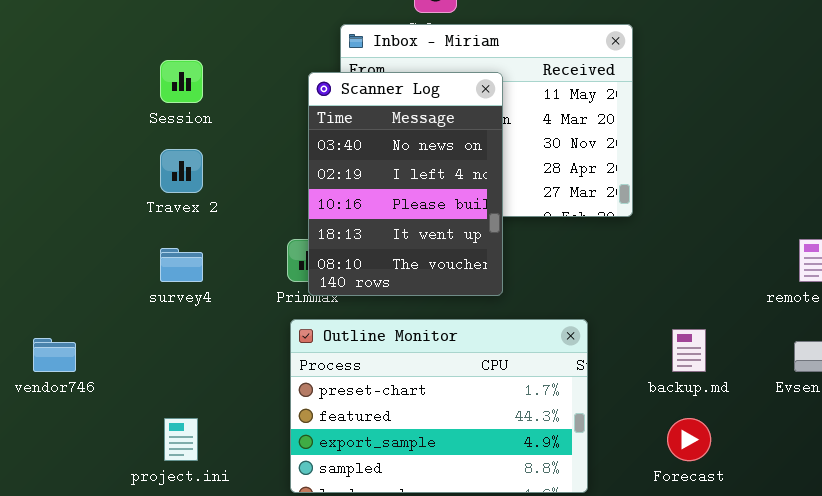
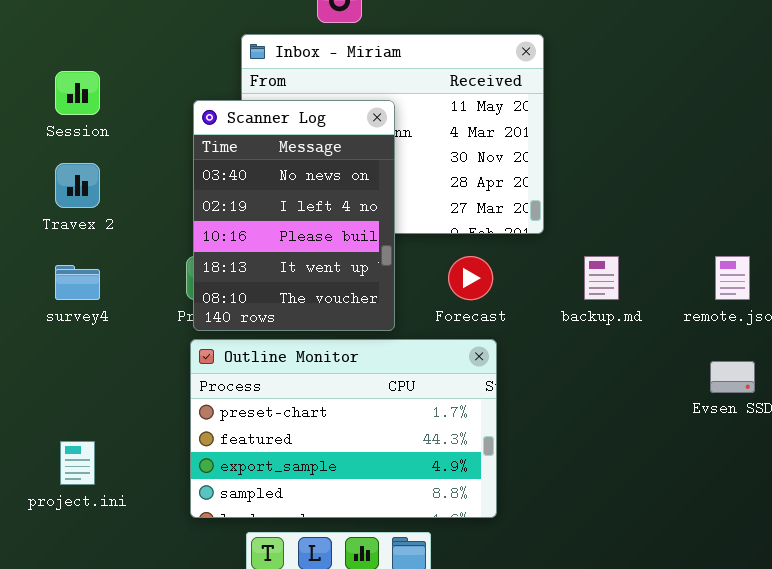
Scanner Log: [308,72,503,296] -> [193,100,395,331], moved
backup.md: [672,329,706,372] -> [584,256,619,300], moved
Forecast: [667,418,711,461] -> [448,256,493,300], moved

